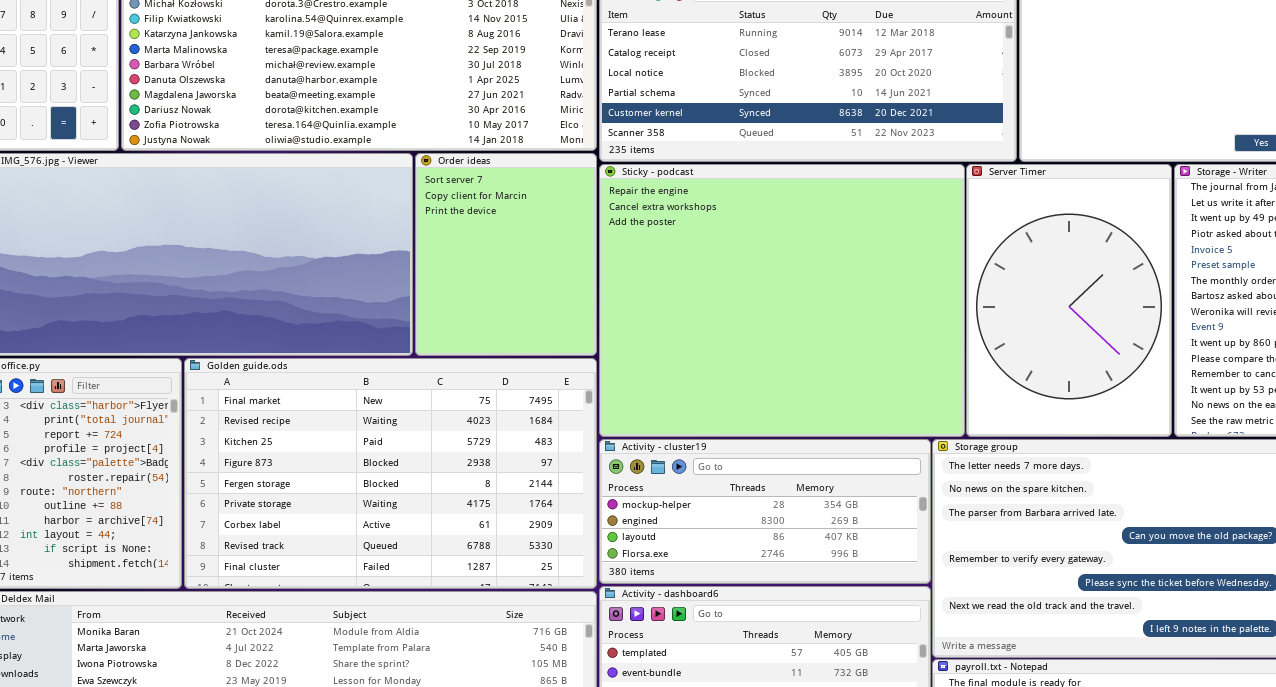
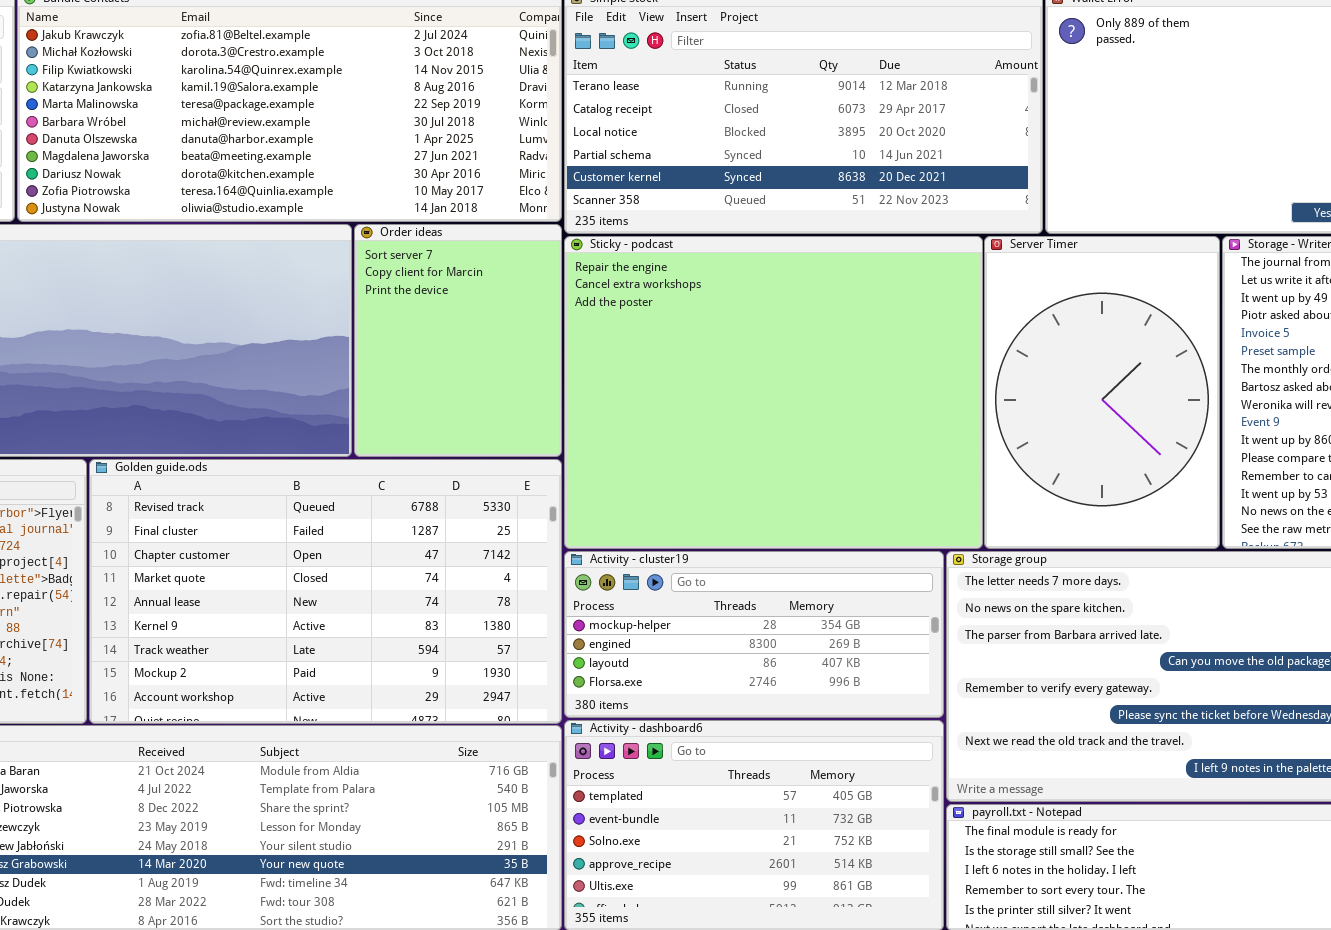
Golden guide.ods: [184,358,597,589] -> [89,459,562,724], scrolled down 7 rows

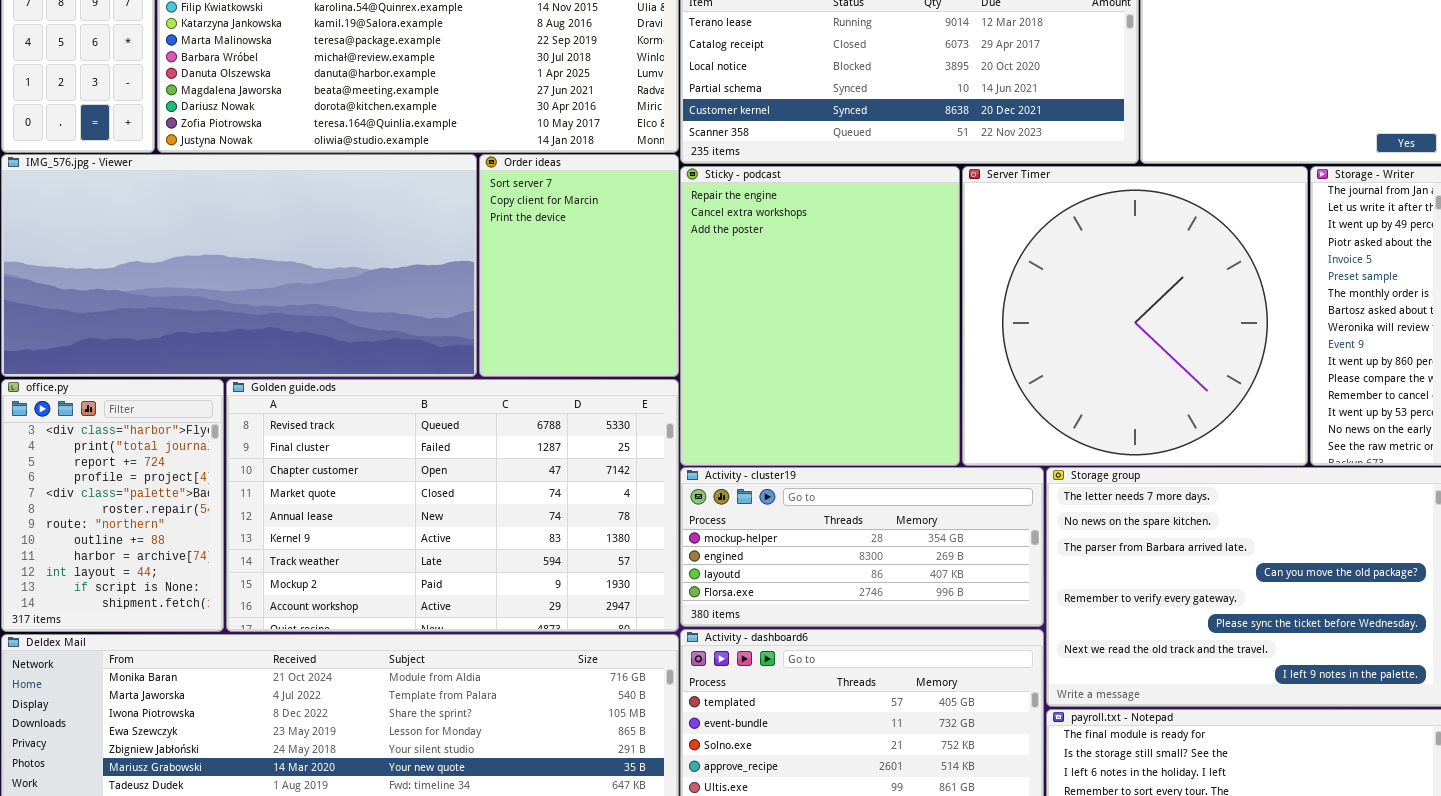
Sticky - podcast: [564,236,983,549] -> [680,166,960,466], resized
Server Timer: [984,236,1220,549] -> [962,166,1308,466], resized

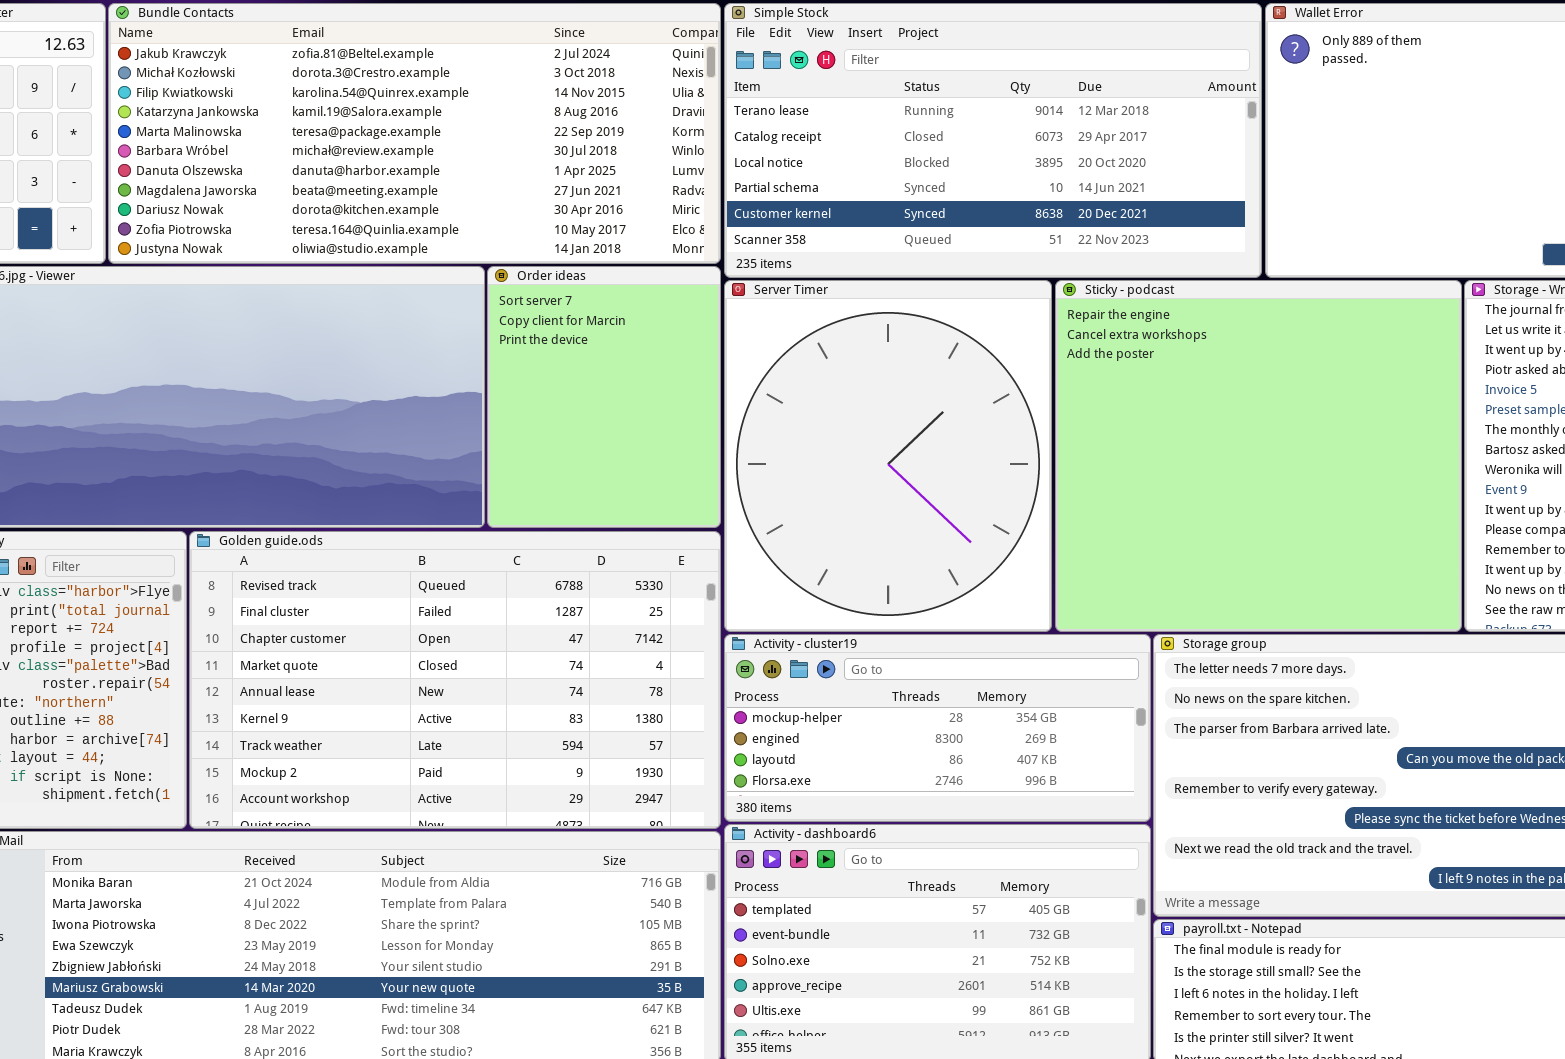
Sticky - podcast: [680,166,960,466] -> [1055,280,1462,632], moved, resized
Server Timer: [962,166,1308,466] -> [724,280,1052,632], moved, resized

